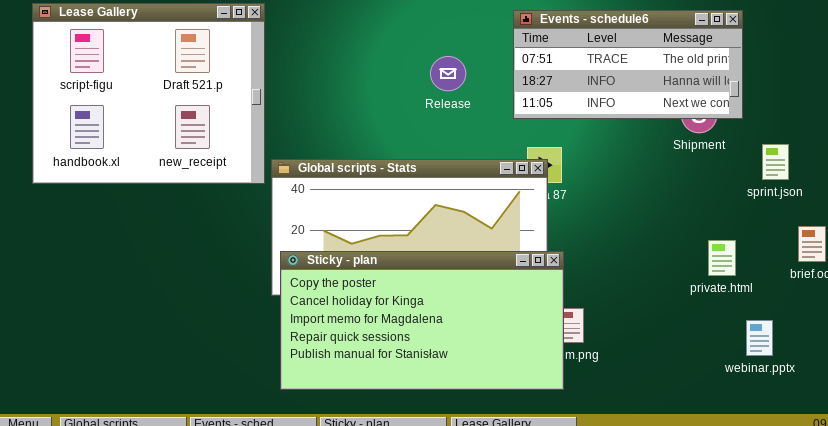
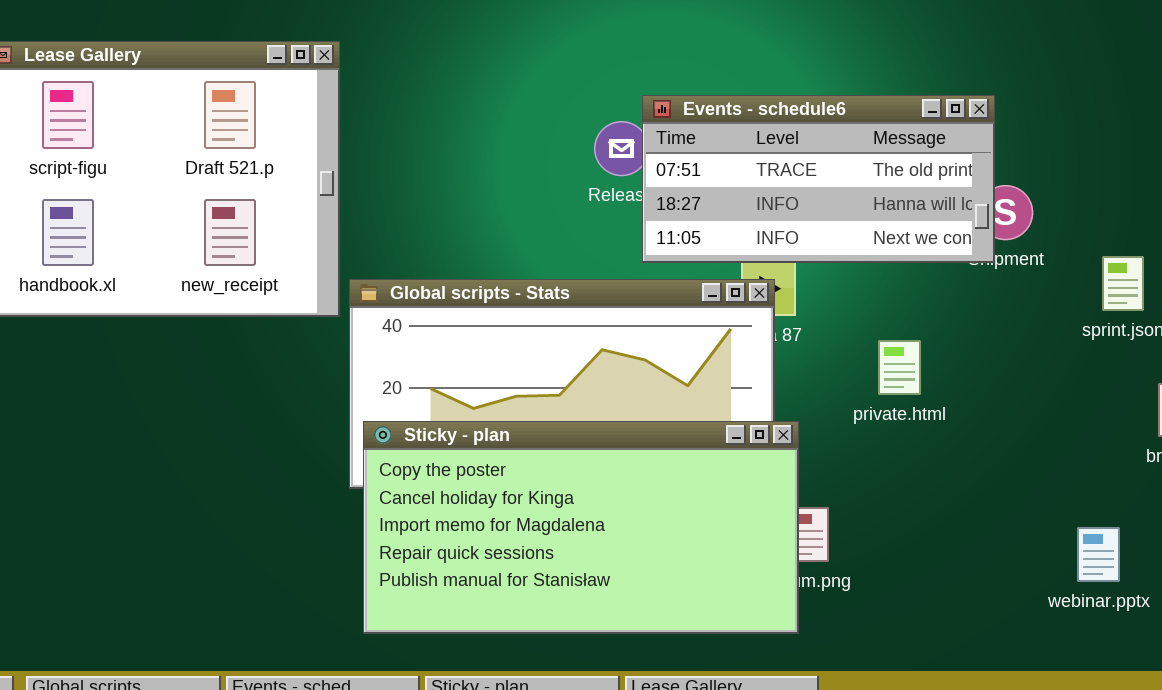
Events - schedule6: [513,10,743,119] -> [642,95,995,263], moved
private.html: [708,240,736,276] -> [878,340,921,395], moved

